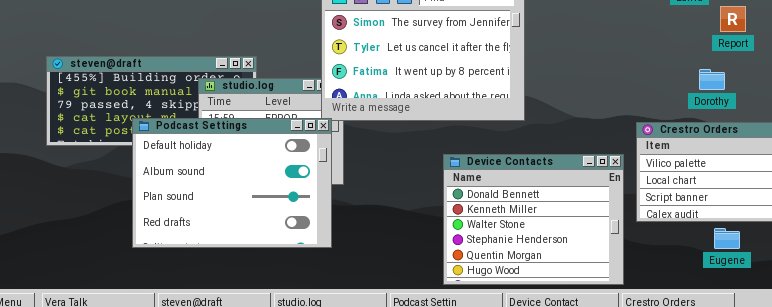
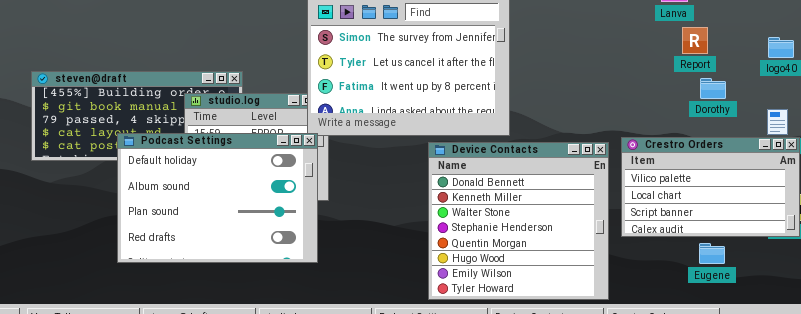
Report: [720,6,746,32] -> [682,27,708,54], moved
Dorothy: [699,69,725,90] -> [700,78,726,99], moved
Device Contacts: [443,154,624,285] -> [428,142,609,300], resized

